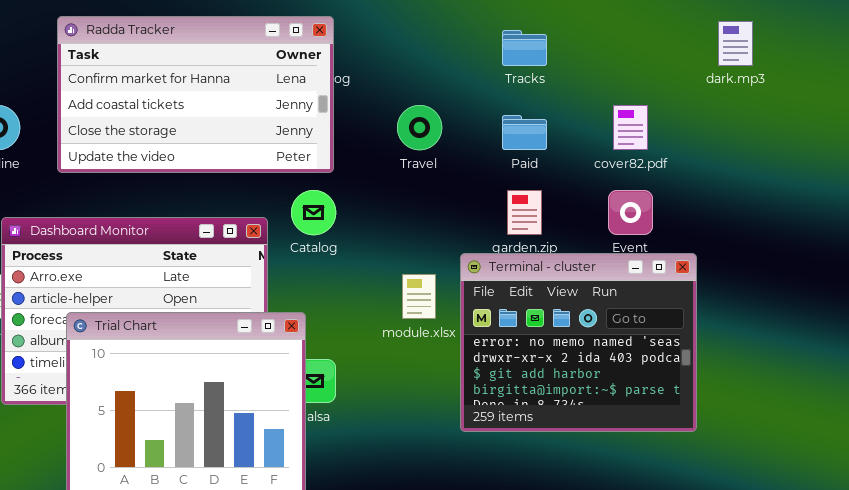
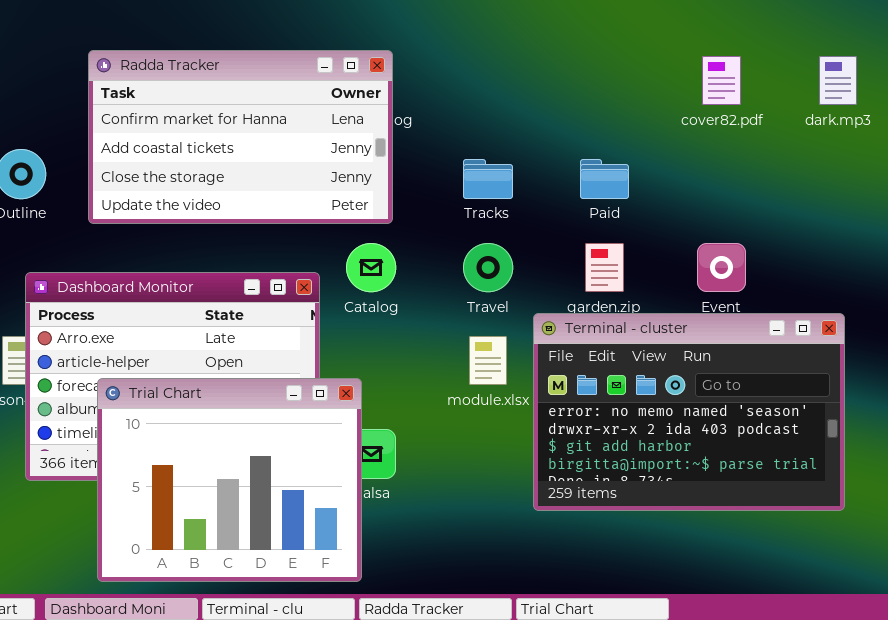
Tracks: [502,30,547,66] -> [463,159,513,199], moved
Travel: [397,105,442,150] -> [463,243,513,292], moved
cover82.pdf: [613,105,648,150] -> [702,56,741,105], moved
Terminal - cluster: [460,253,697,432] -> [533,313,845,511], resized

